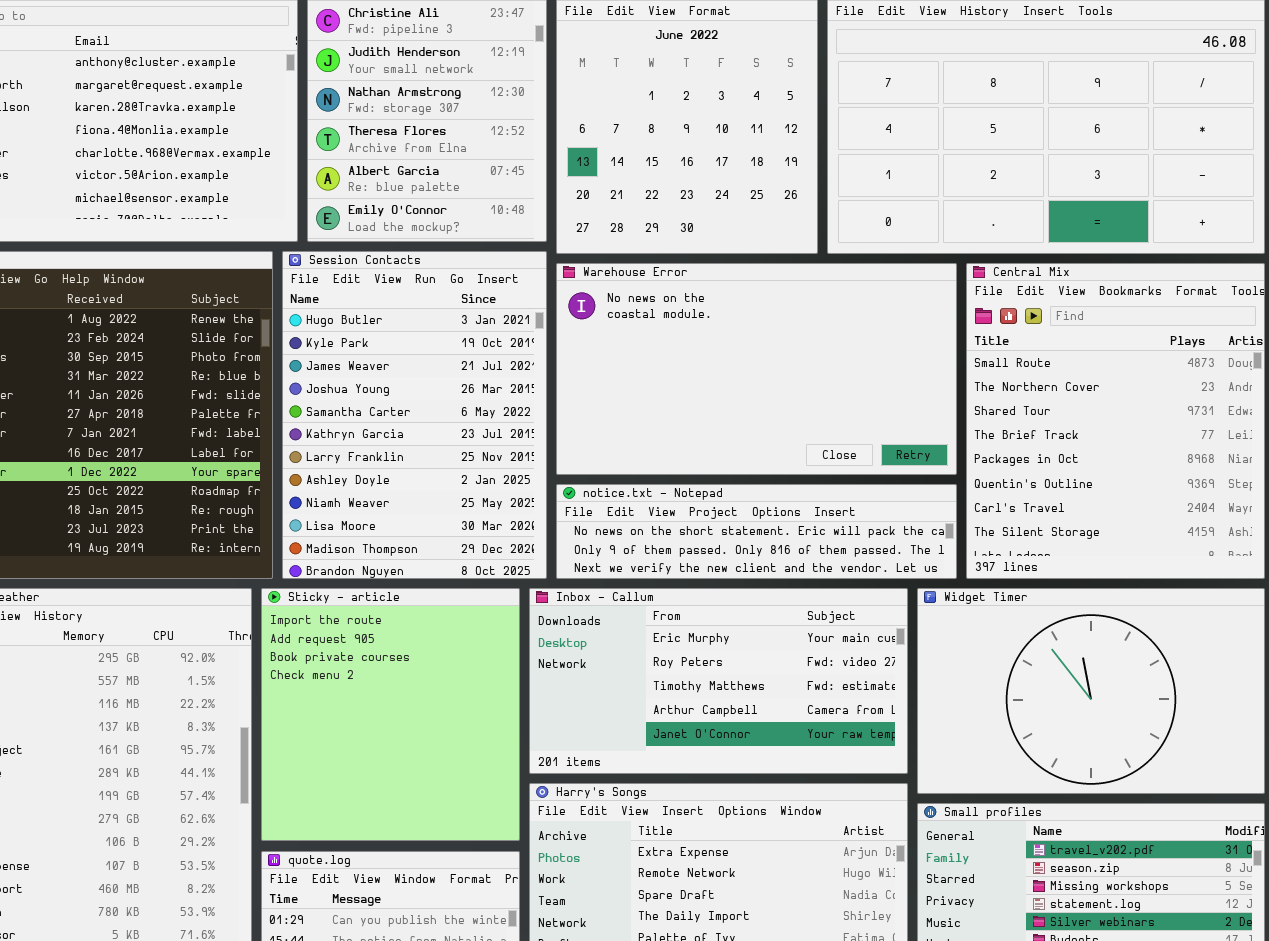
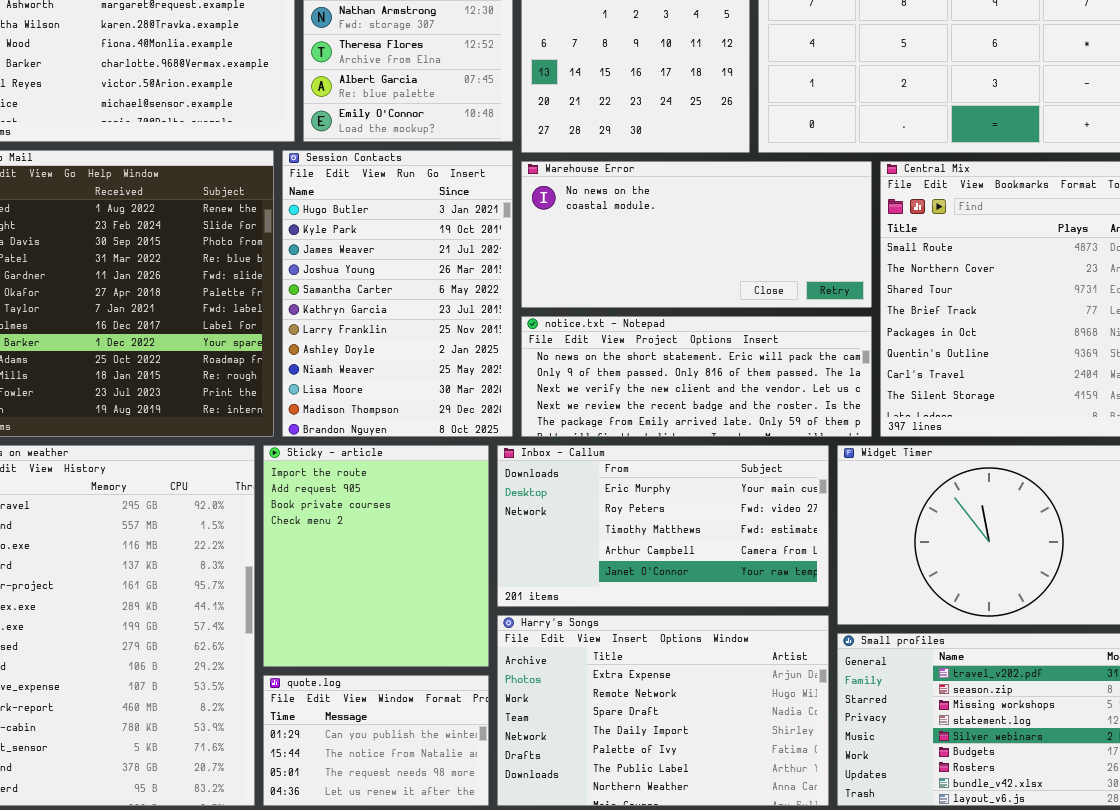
Warehouse Error: [556,263,957,475] -> [521,161,872,308], resized
notice.txt - Notepad: [556,484,957,579] -> [521,316,872,437], resized

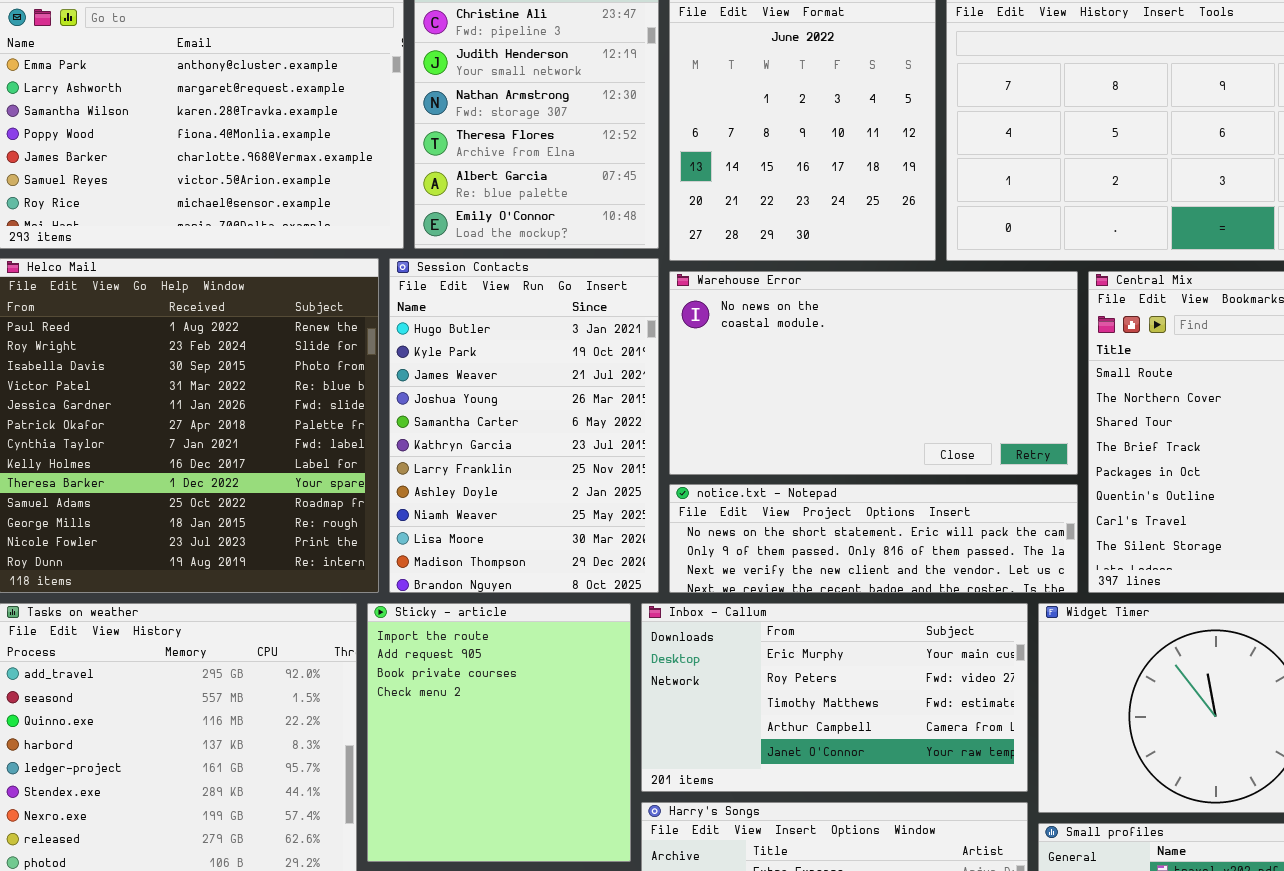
Warehouse Error: [521,161,872,308] -> [669,271,1078,475], resized
notice.txt - Notepad: [521,316,872,437] -> [669,484,1078,593], resized

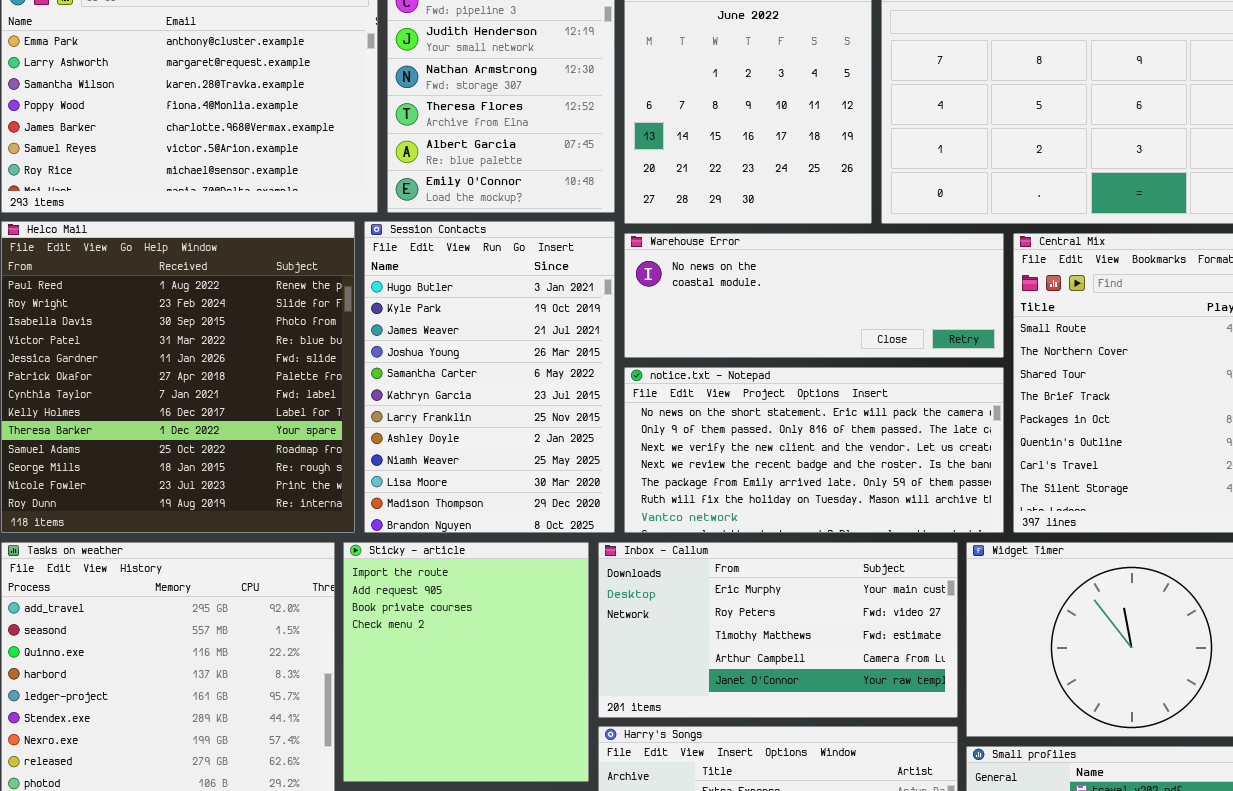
Warehouse Error: [669,271,1078,475] -> [624,233,1004,358], resized
notice.txt - Notepad: [669,484,1078,593] -> [624,367,1004,533], resized

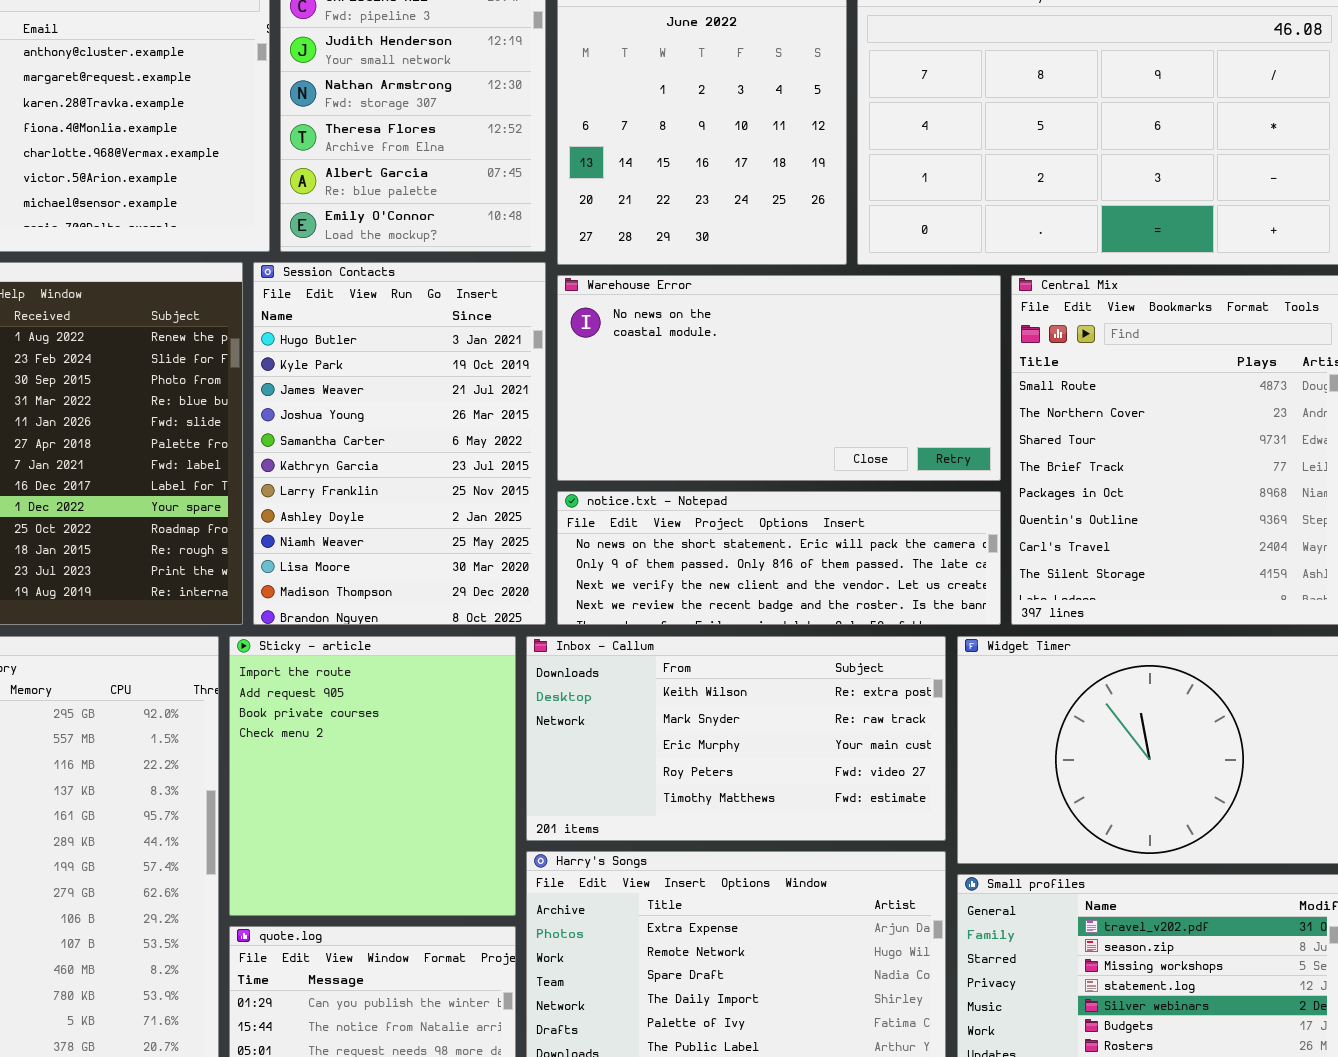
Warehouse Error: [624,233,1004,358] -> [557,275,1001,481], resized
notice.txt - Notepad: [624,367,1004,533] -> [557,491,1001,625], resized
Inbox - Callum: [598,542,958,718] -> [526,636,946,841], scrolled up 2 rows

